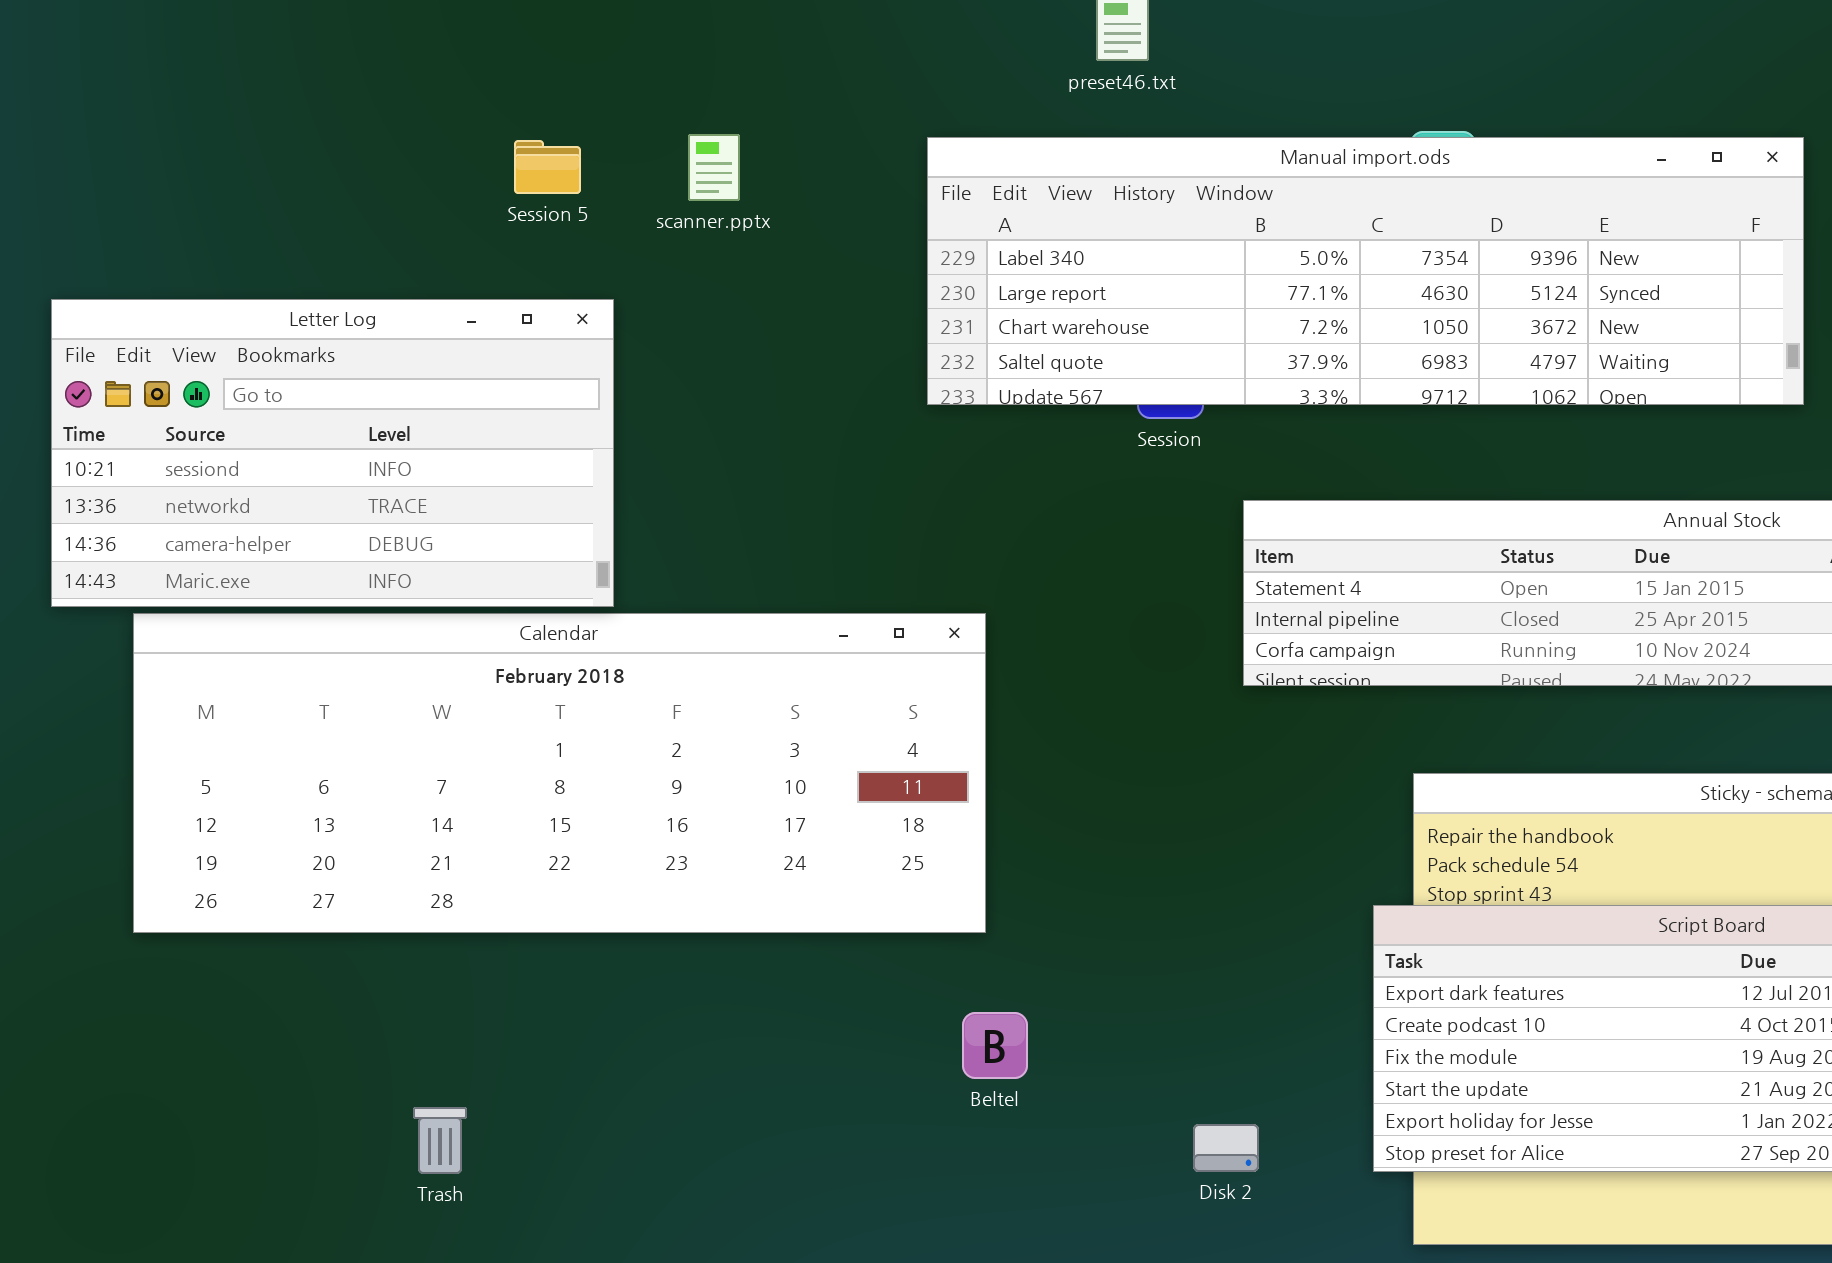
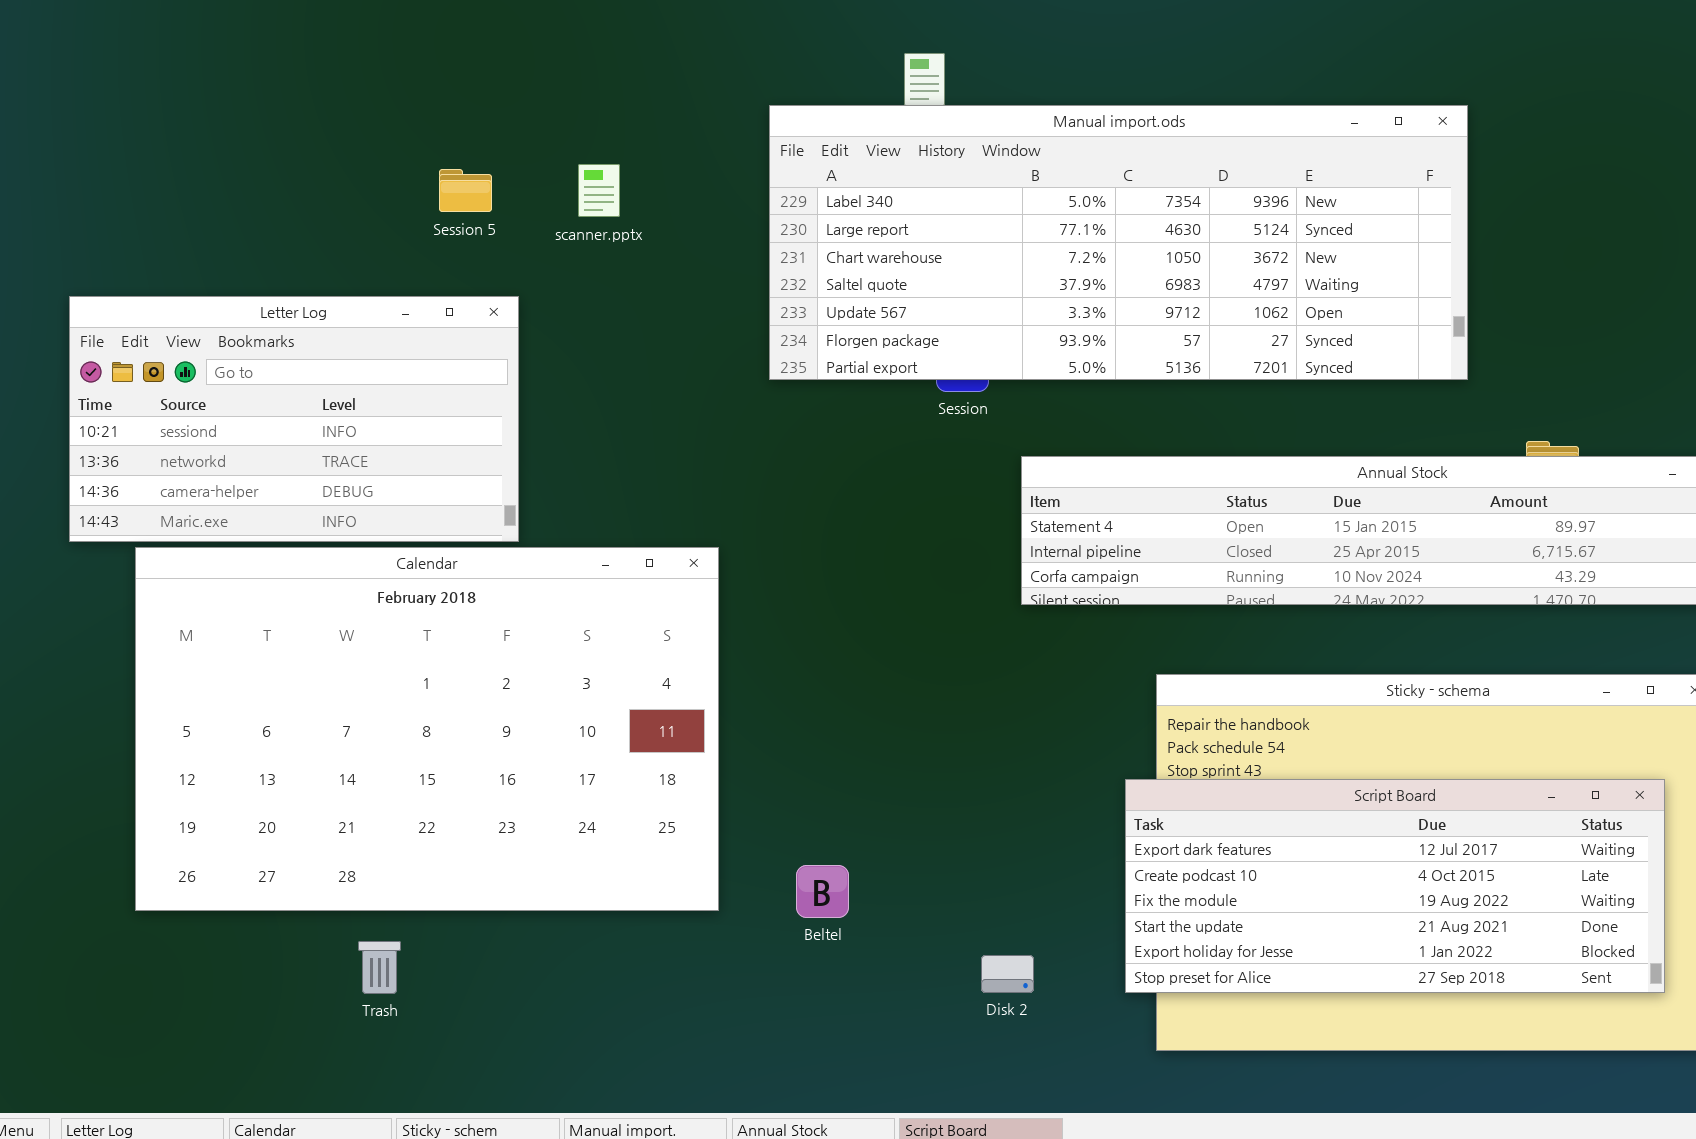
Manual import.ods: [927,137,1804,405] -> [769,105,1468,380], resized
Calendar: [133,613,986,933] -> [135,547,719,911], resized

